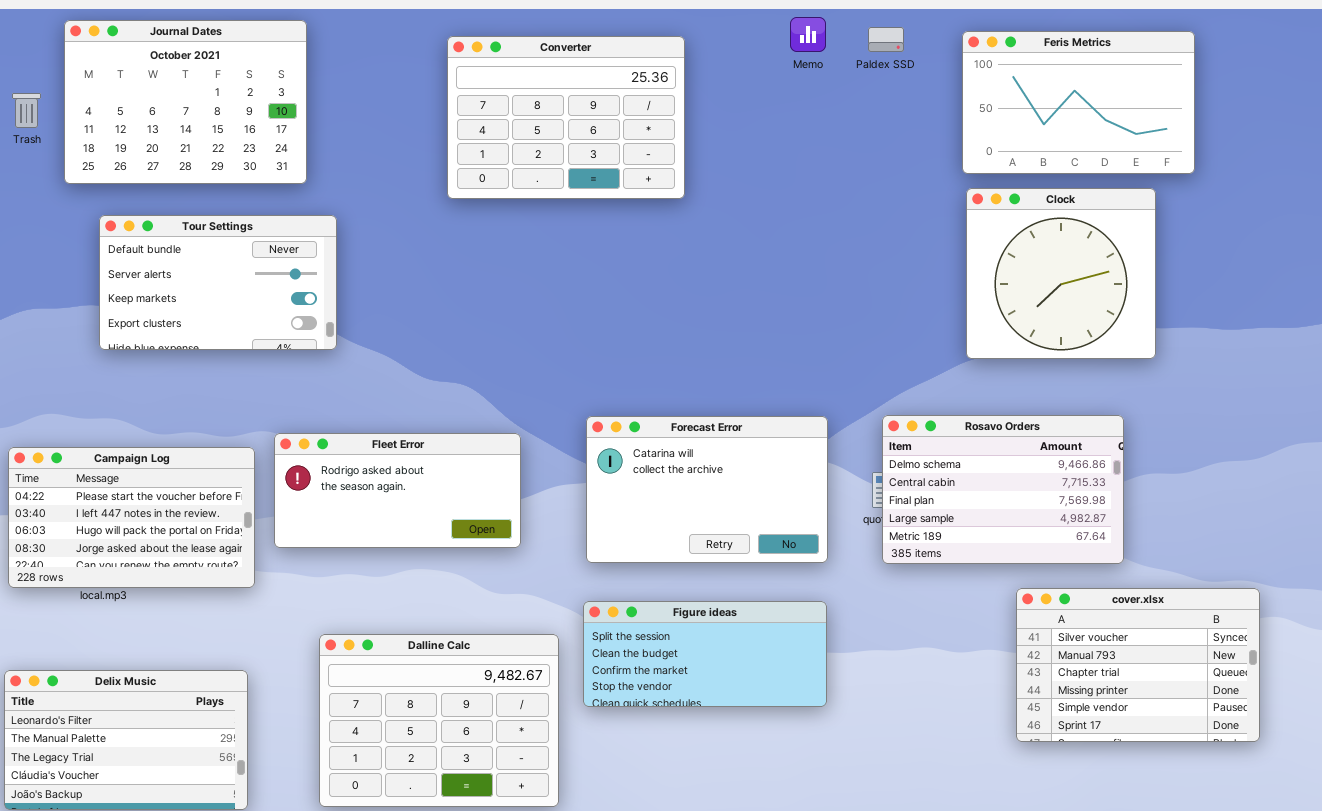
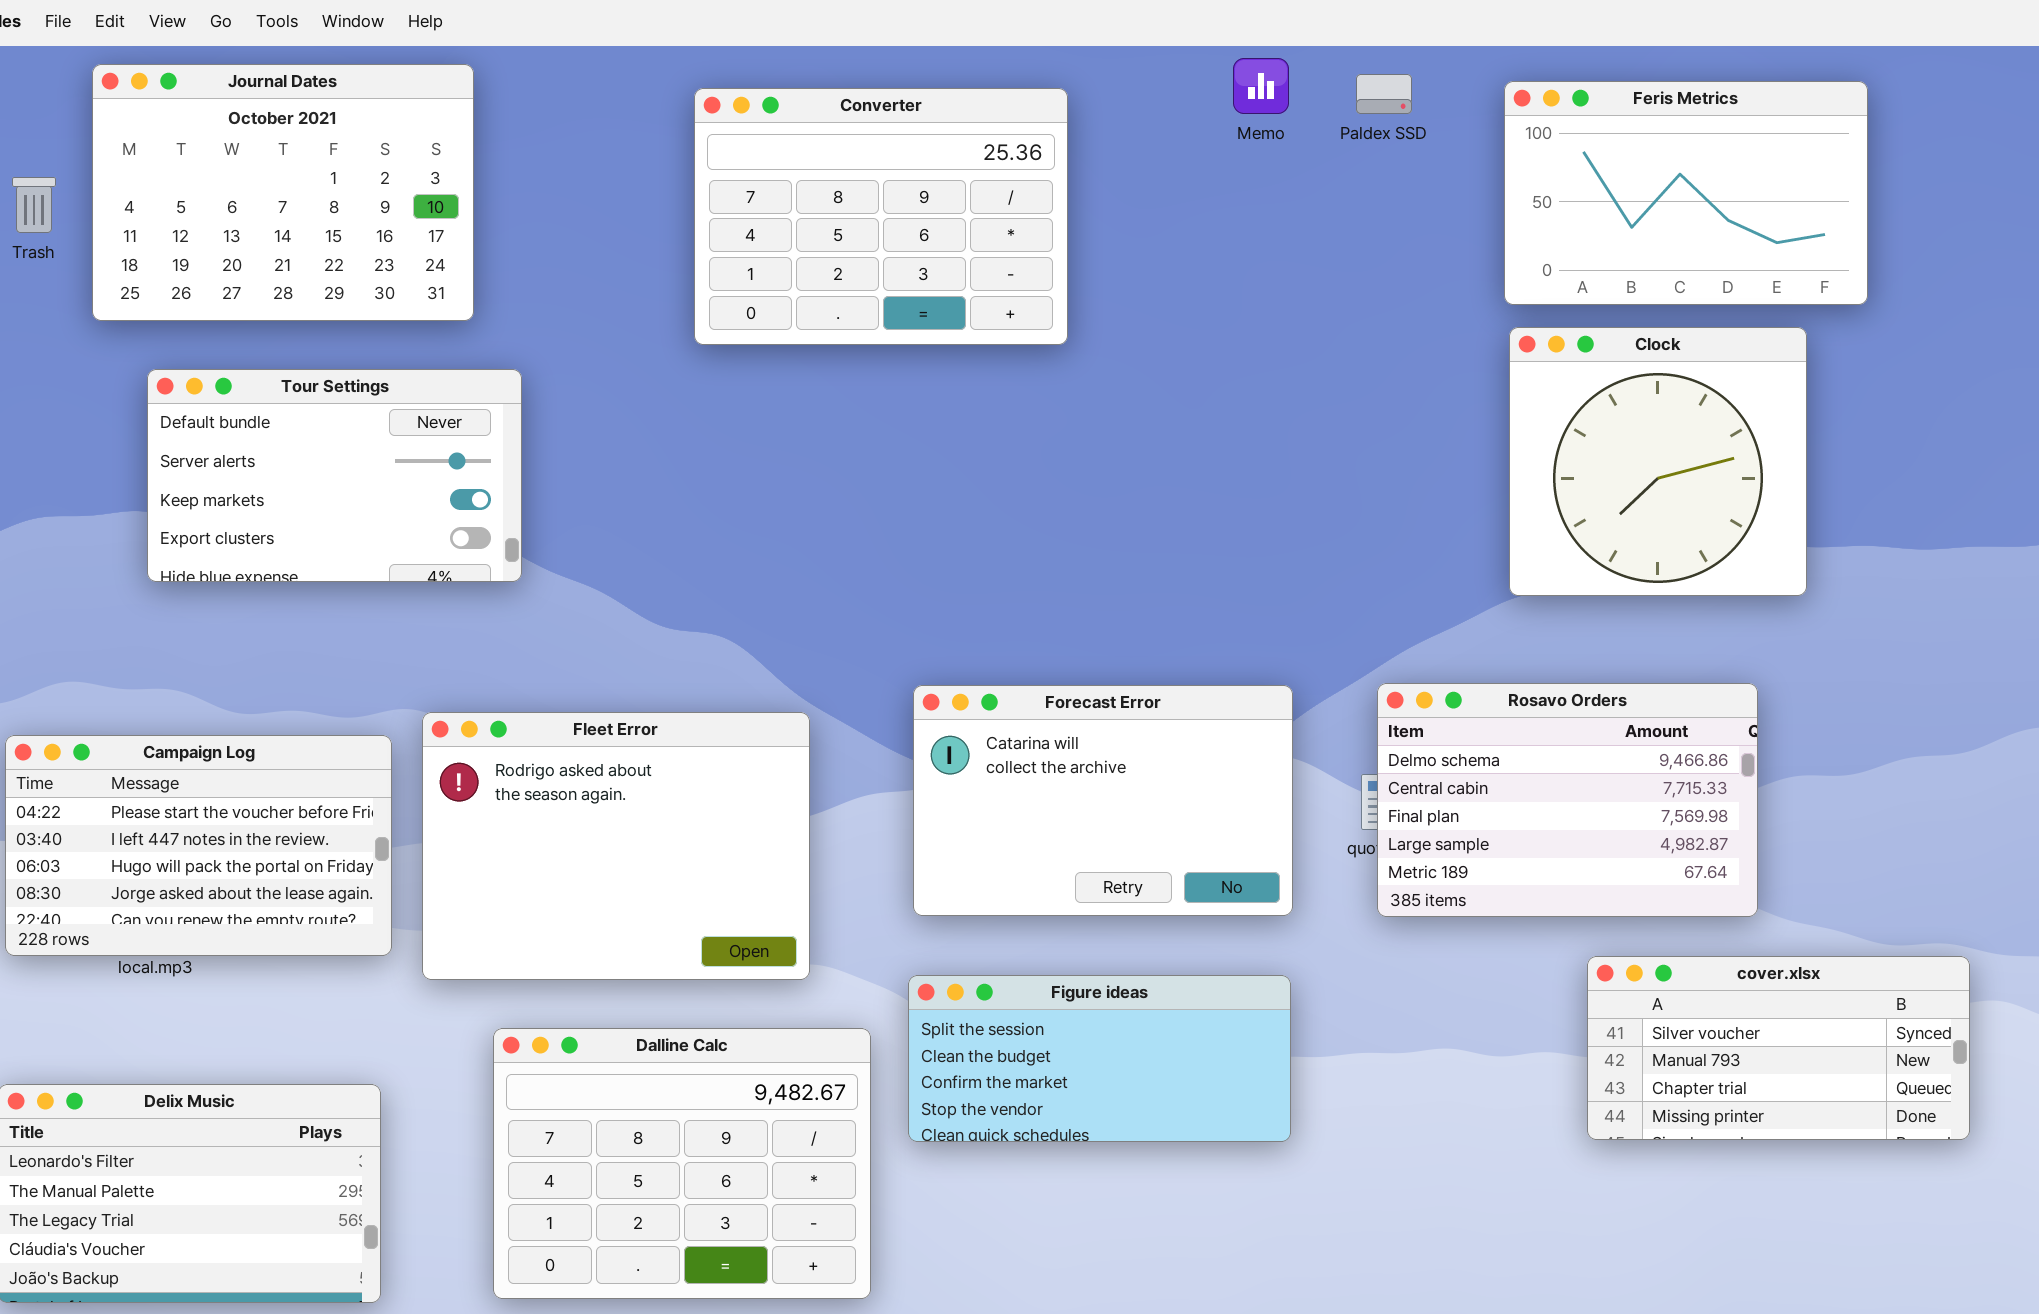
Fleet Error: [274,433,521,548] -> [422,712,810,980], resized
cover.xlsx: [1016,588,1260,742] -> [1587,956,1970,1140], resized

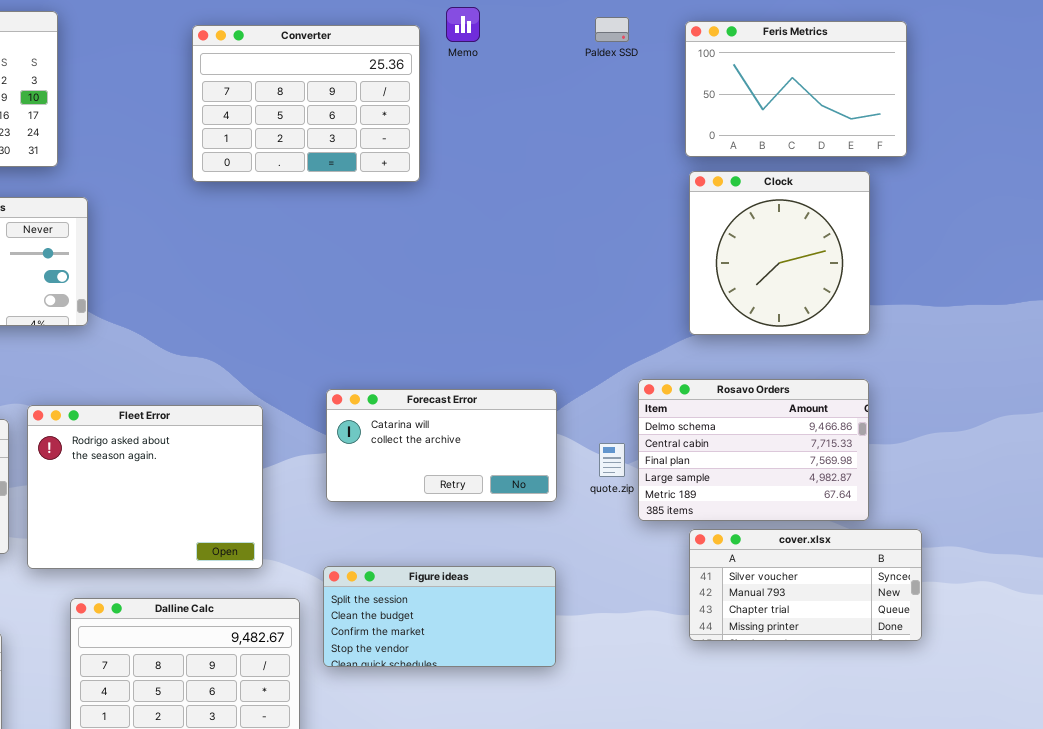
Memo: [1233,58,1289,114] -> [446,7,480,42], moved
Rosavo Orders: [1377,683,1758,917] -> [638,379,869,521], moved
Forecast Error: [913,685,1293,916] -> [326,389,557,502], resized
cover.xlsx: [1587,956,1970,1140] -> [689,529,922,641], moved

